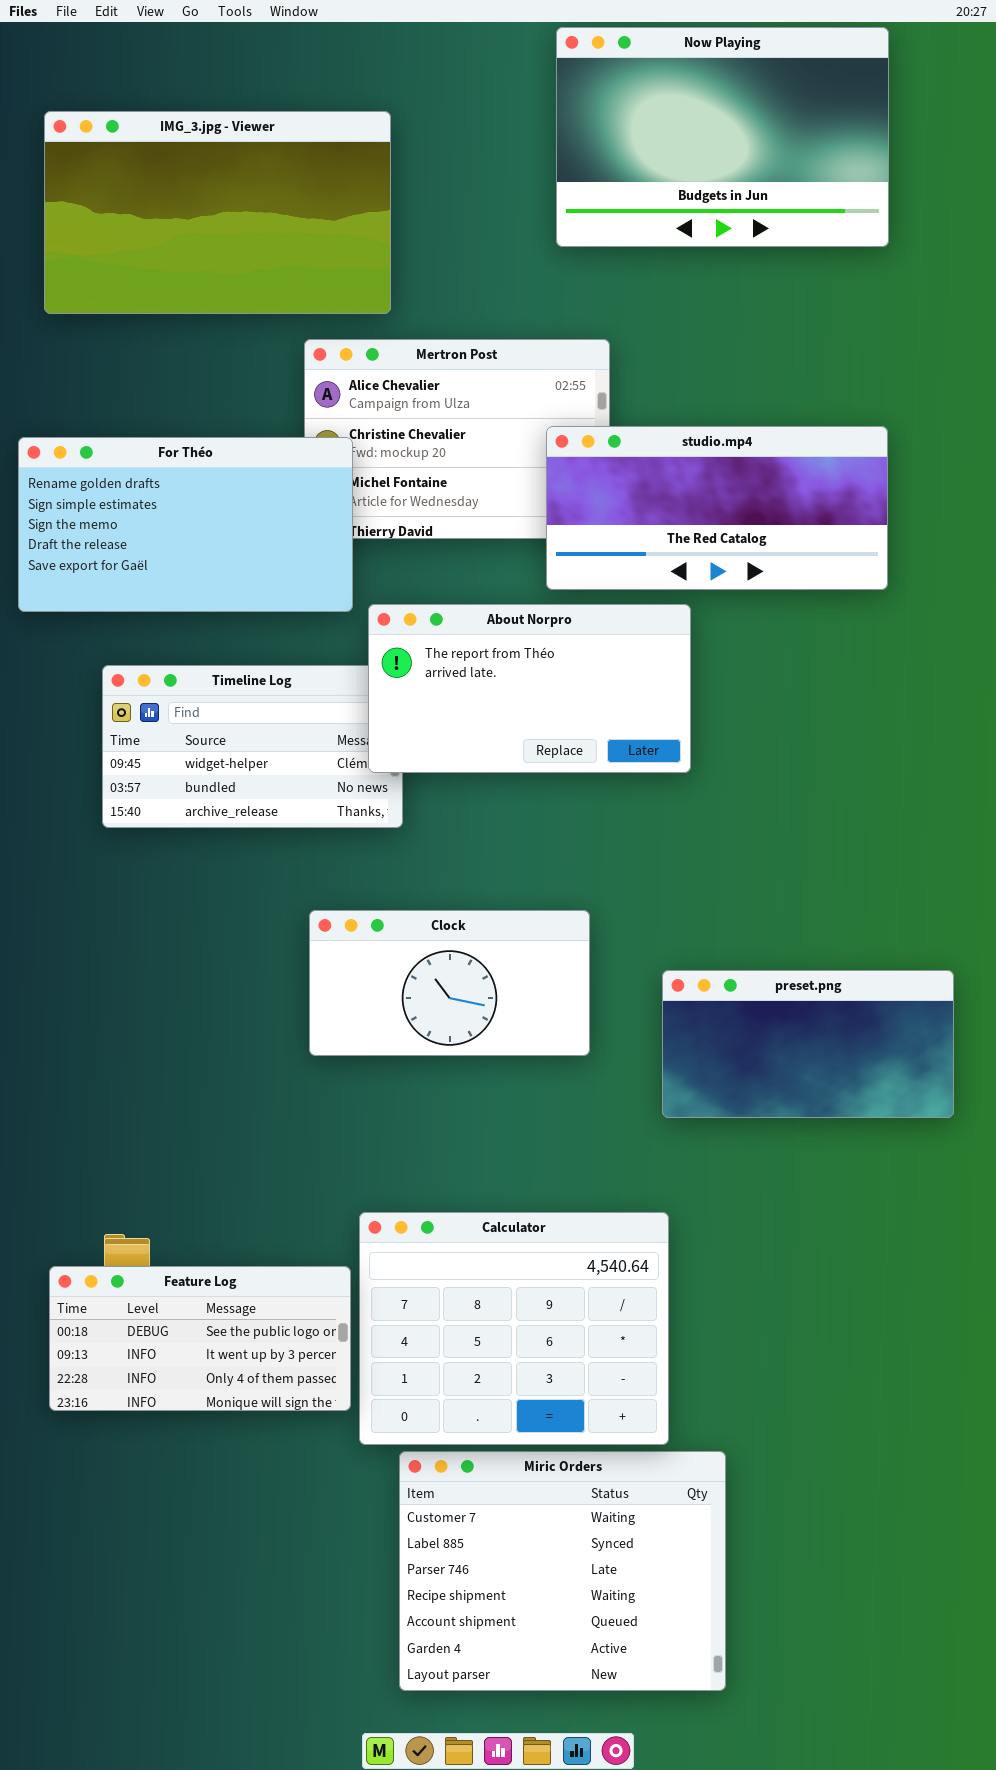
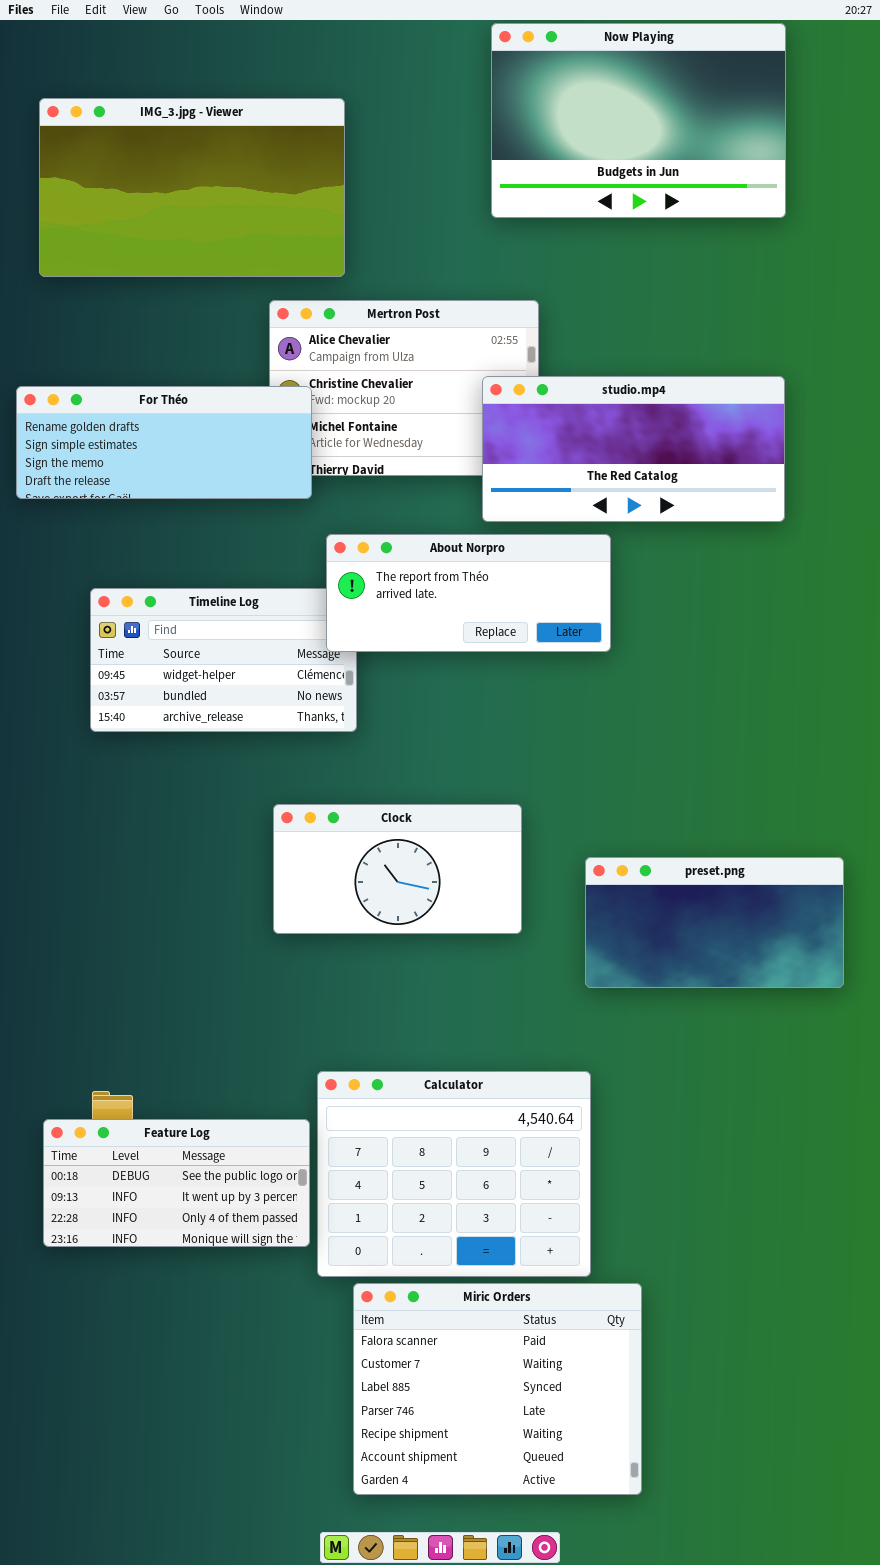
For Théo: [18,437,353,612] -> [16,386,312,499], resized
About Norpro: [368,604,691,773] -> [326,534,611,652], resized
Miric Orders: [399,1451,726,1691] -> [353,1283,642,1495], scrolled up 1 row

